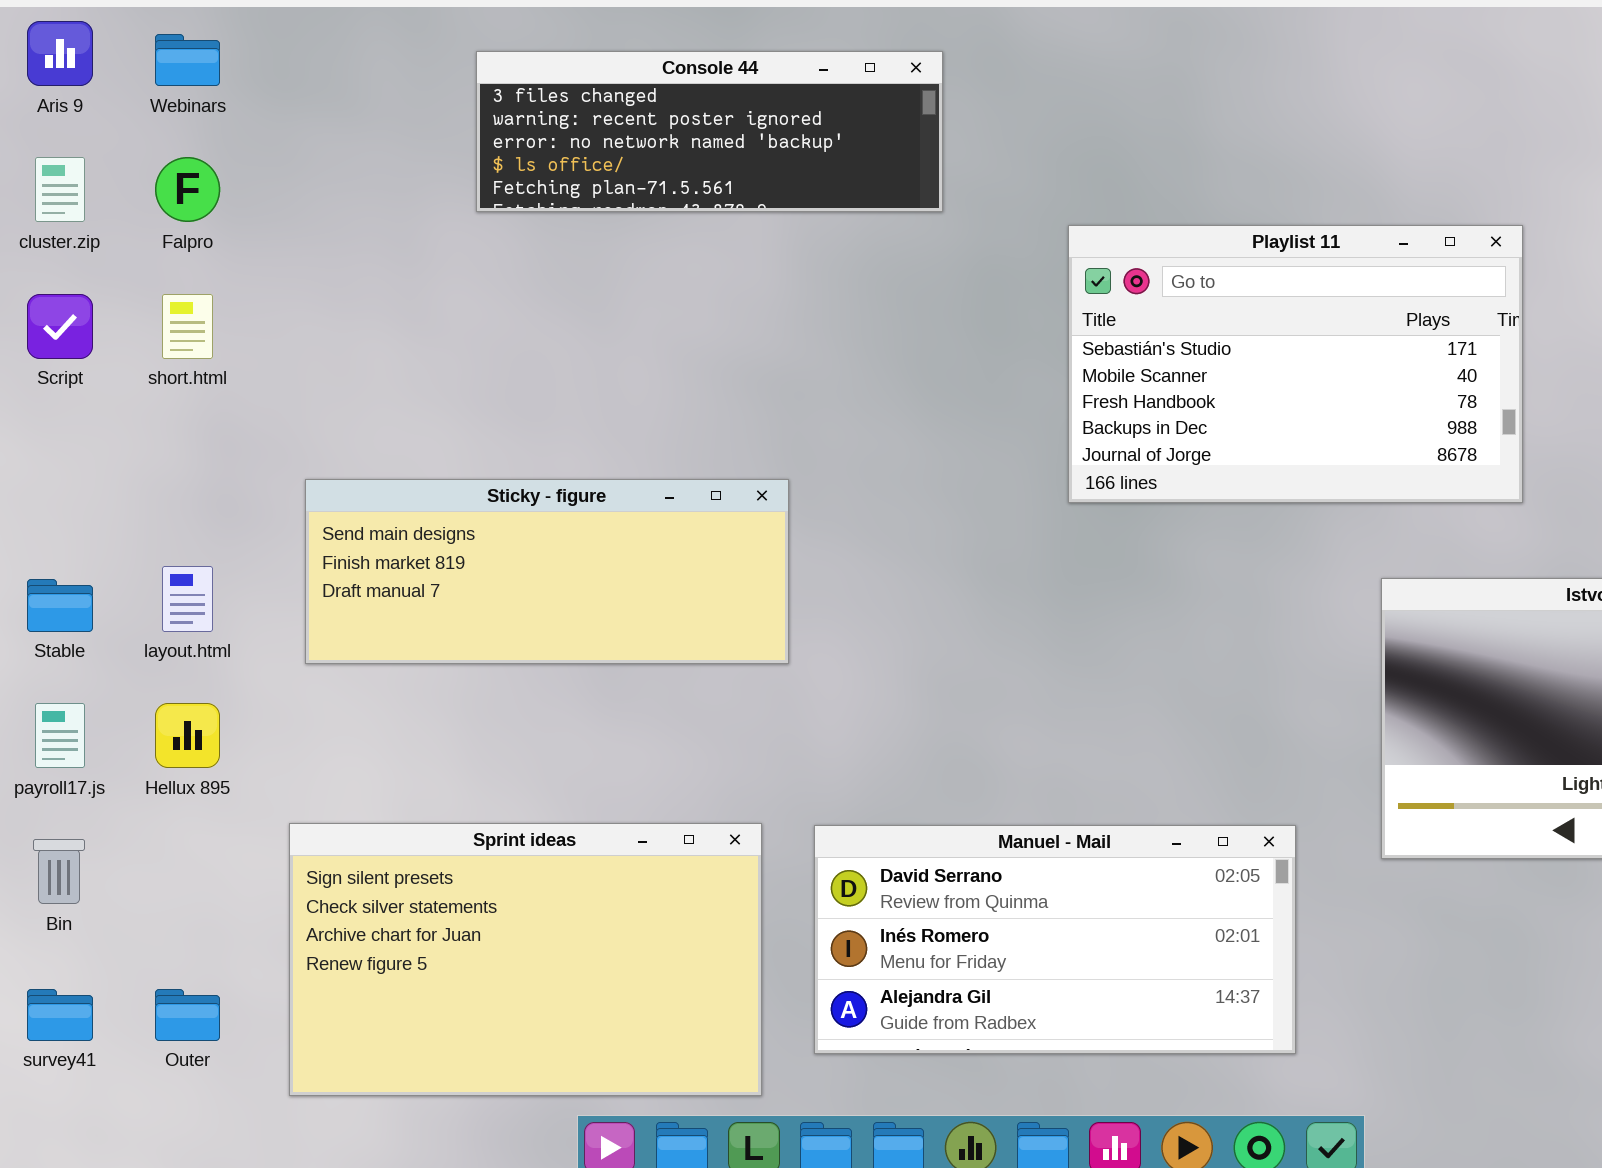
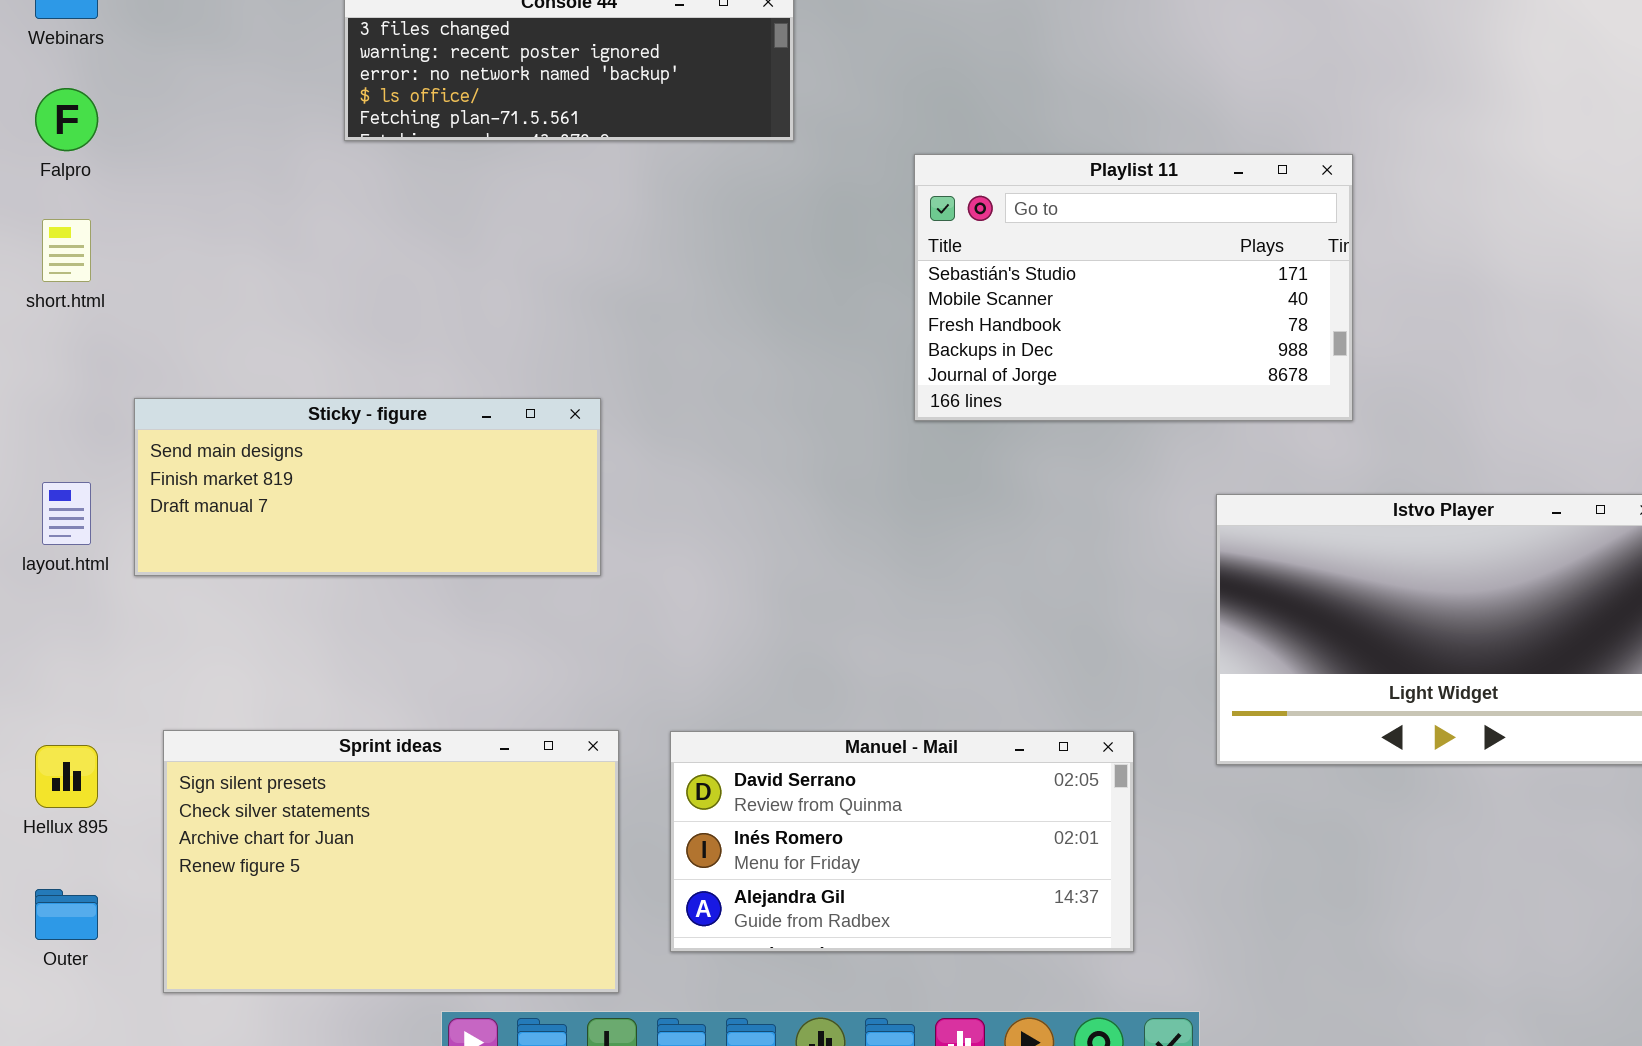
Sticky - figure: [305,479,789,664] -> [134,398,601,576], moved
Hellux 895: [155,703,220,768] -> [35,745,98,808], moved

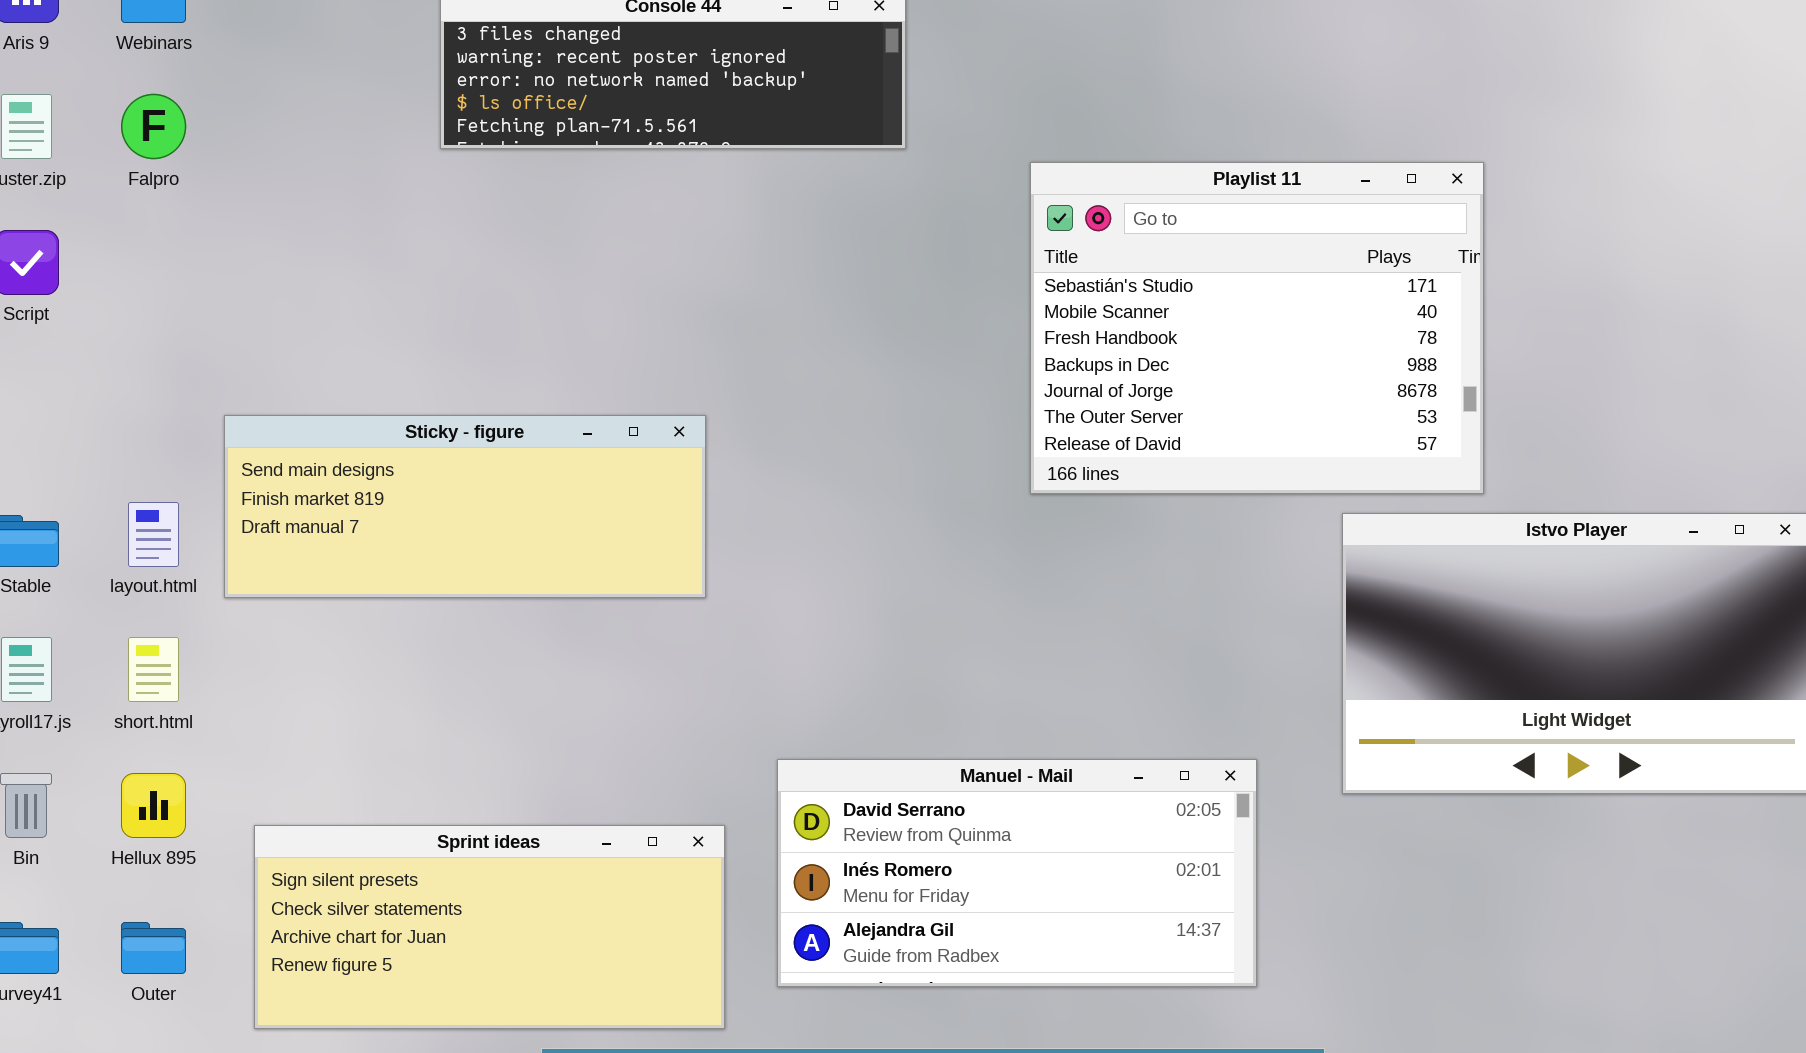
Playlist 11: [914,154,1353,421] -> [1030,162,1484,494], resized
short.html: [42,219,91,282] -> [128,637,179,702], moved
Sprint ideas: [163,730,619,993] -> [254,825,725,1029], resized

